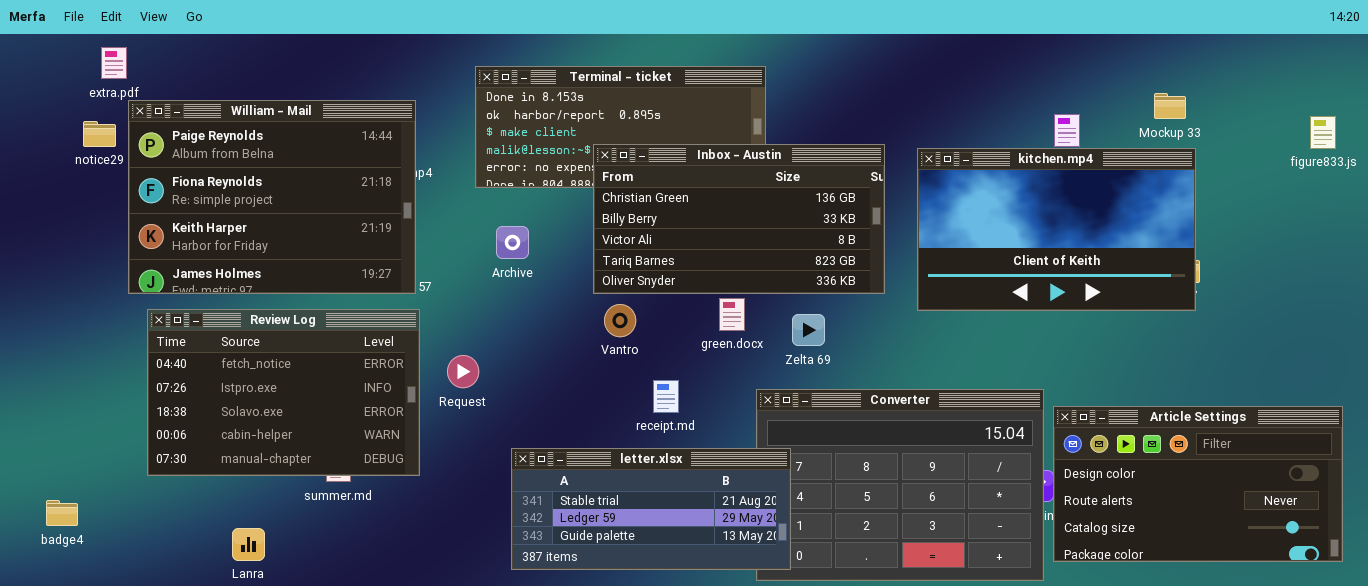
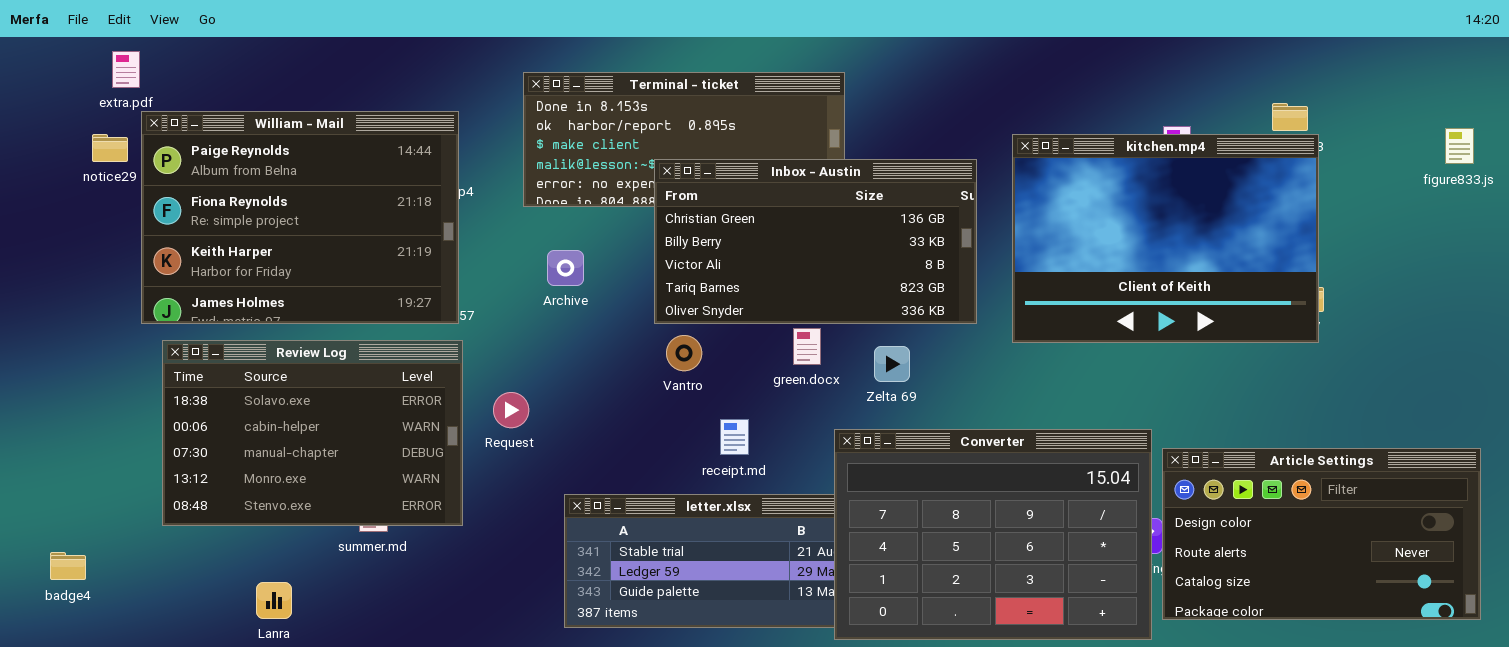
kitchen.mp4: [917,148,1196,311] -> [1012,134,1319,343], resized
Review Log: [147,309,420,476] -> [162,340,463,526], scrolled down 2 rows
Converter: [756,389,1044,581] -> [834,429,1152,640], raised

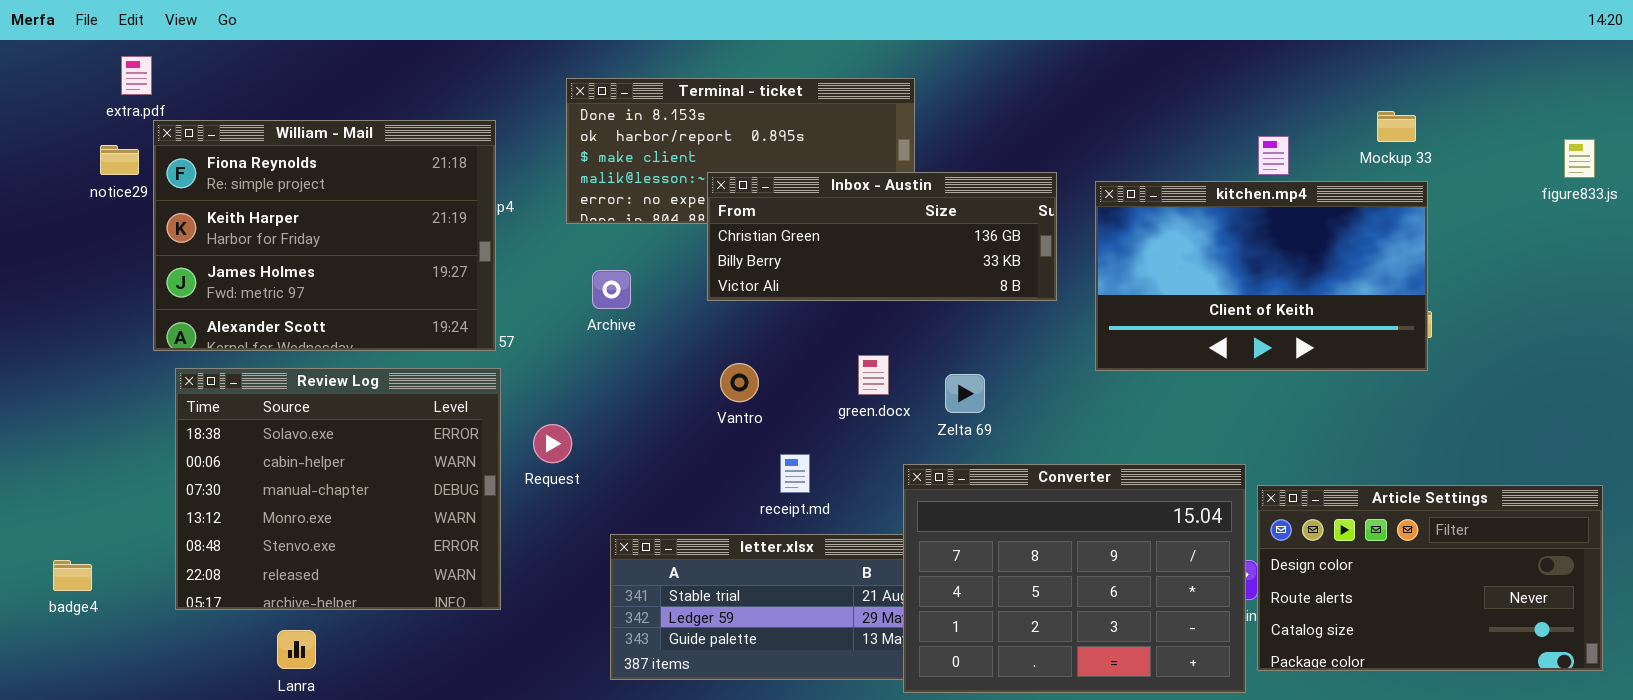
William - Mail: [141,111,459,324] -> [153,120,496,351], scrolled down 1 row
kitchen.mp4: [1012,134,1319,343] -> [1095,181,1428,371], resized
Inbox - Austin: [654,159,977,324] -> [707,172,1057,301], resized
Review Log: [162,340,463,526] -> [175,368,501,610], resized
badge4: [50,552,86,580] -> [53,560,92,591], moved

